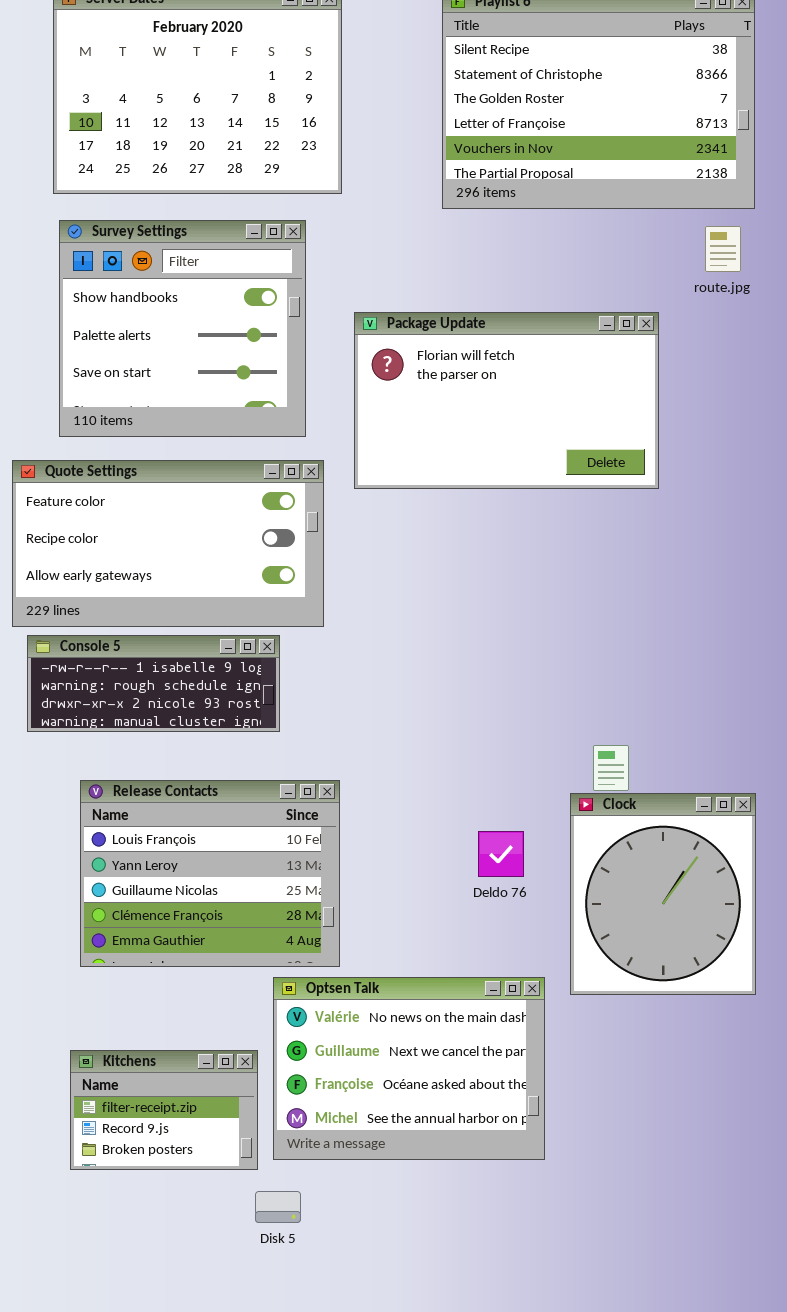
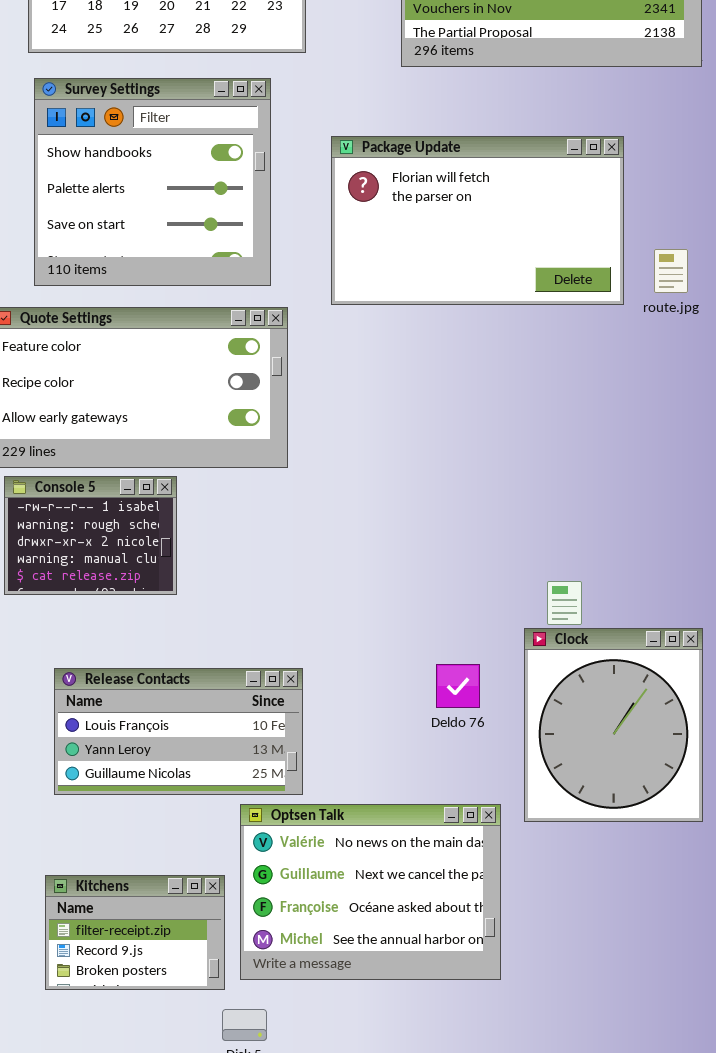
route.jpg: [705,226,741,272] -> [654,249,688,293], moved
Package Update: [354,312,659,489] -> [331,136,624,305], moved
Console 5: [27,635,280,732] -> [4,476,177,595], resized
Release Contacts: [80,780,340,967] -> [54,668,303,795], resized

